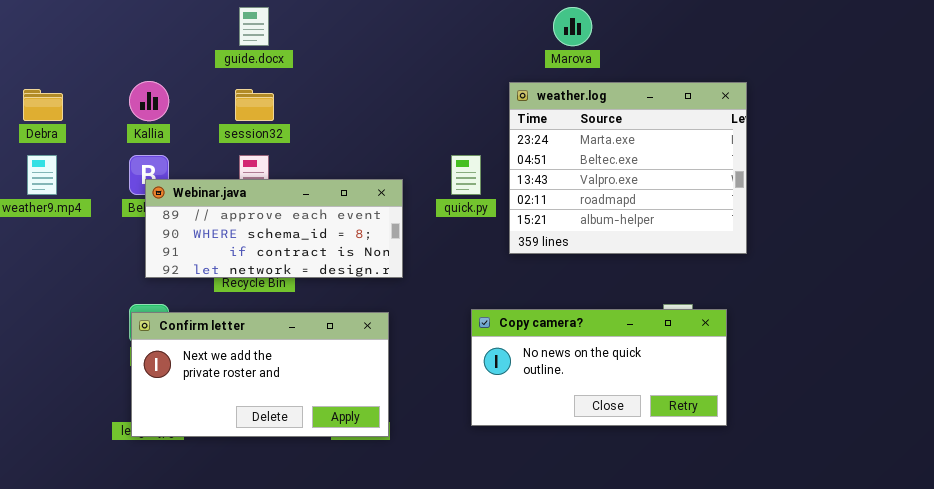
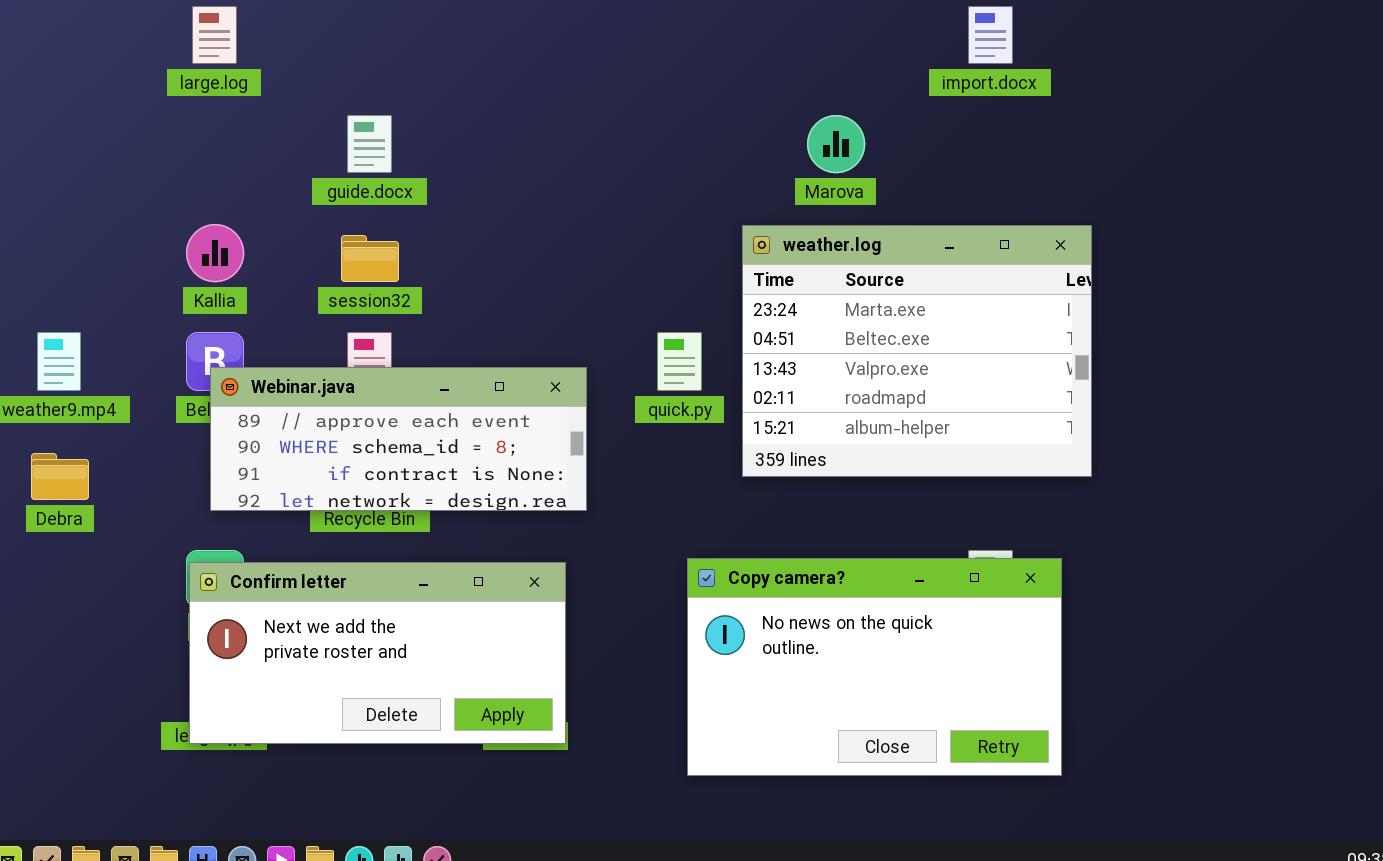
Debra: [23,89,63,121] -> [31,453,89,500], moved
Copy camera?: [471,309,727,426] -> [687,558,1062,776], resized

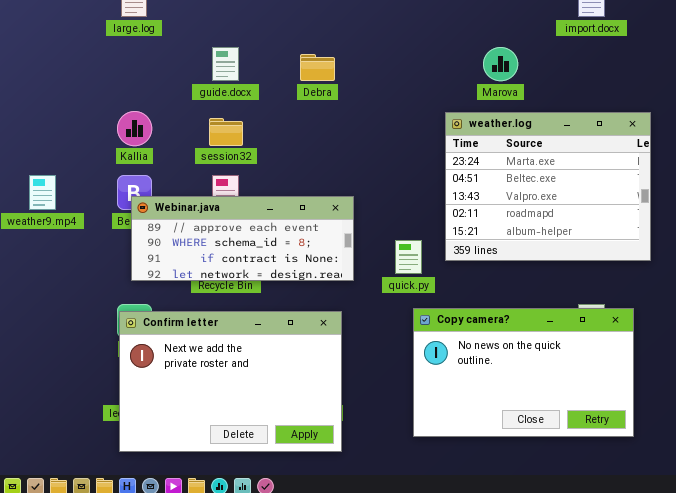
quick.py: [657,332,702,391] -> [395,240,422,274], moved
Debra: [31,453,89,500] -> [300,54,335,81], moved
Confirm letter: [189,562,566,744] -> [119,311,342,452], resized

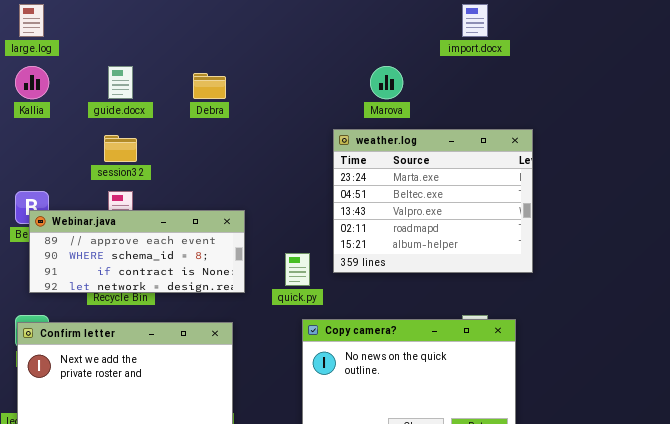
Kallia: [117,111,152,146] -> [15,66,49,99], moved

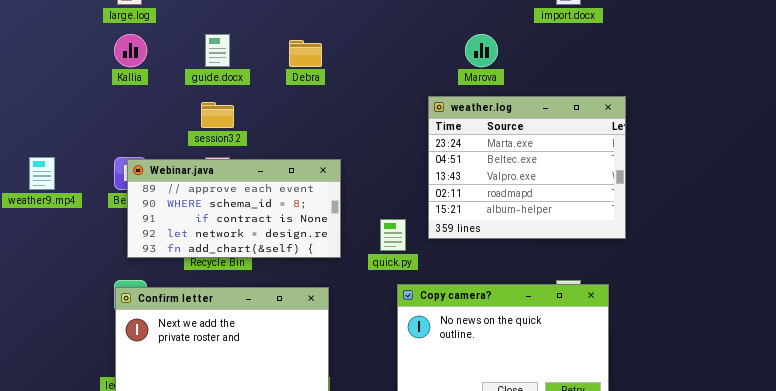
Webinar.java: [29,210,245,293] -> [127,159,341,258], resized

